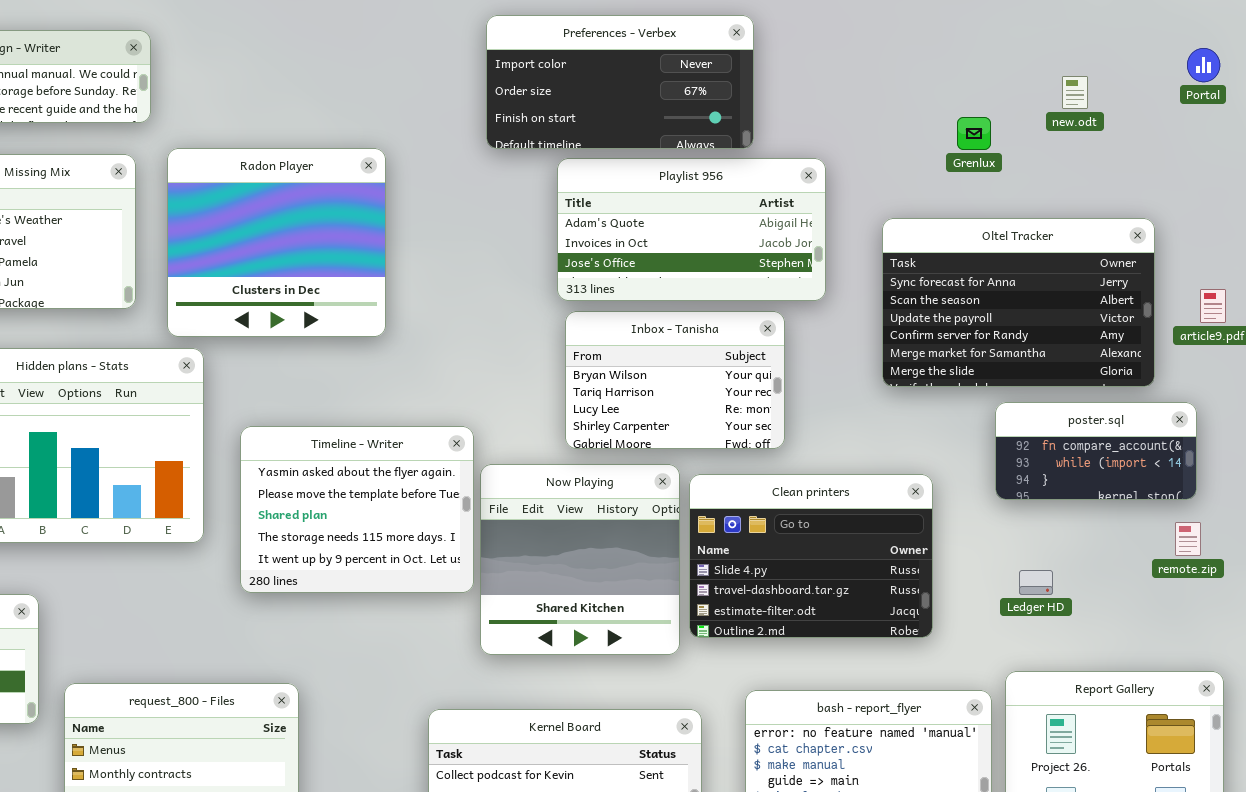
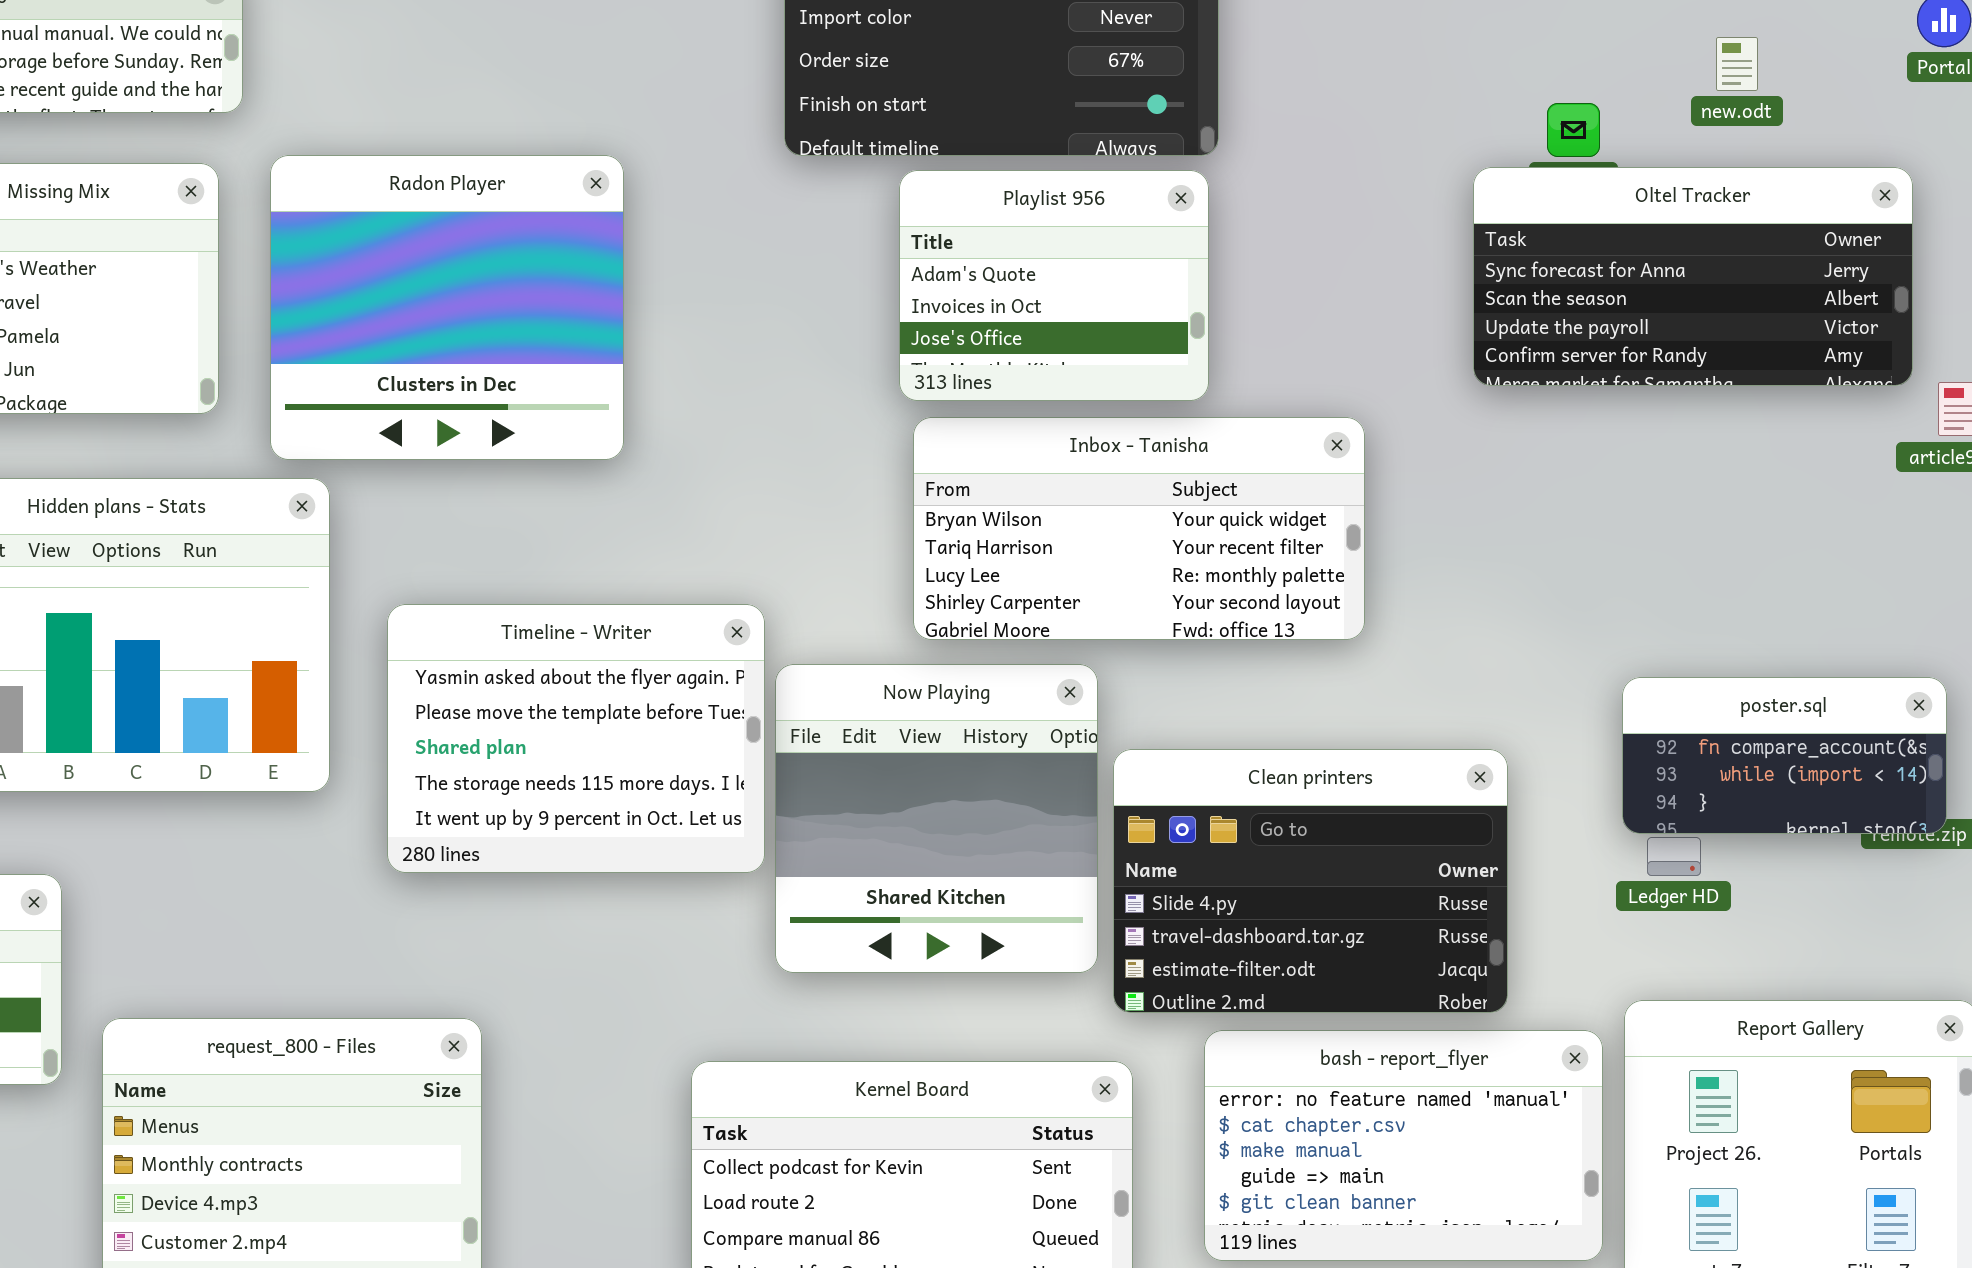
Playlist 956: [557,158,826,301] -> [899,170,1209,401], resized
Oltel Tracker: [882,218,1155,387] -> [1473,167,1913,386], moved, resized
Inbox - Tanisha: [565,311,785,449] -> [913,417,1365,640], resized
poster.sql: [995,402,1197,500] -> [1622,677,1947,834], moved
Clean printers: [689,474,933,638] -> [1113,749,1508,1013], moved

